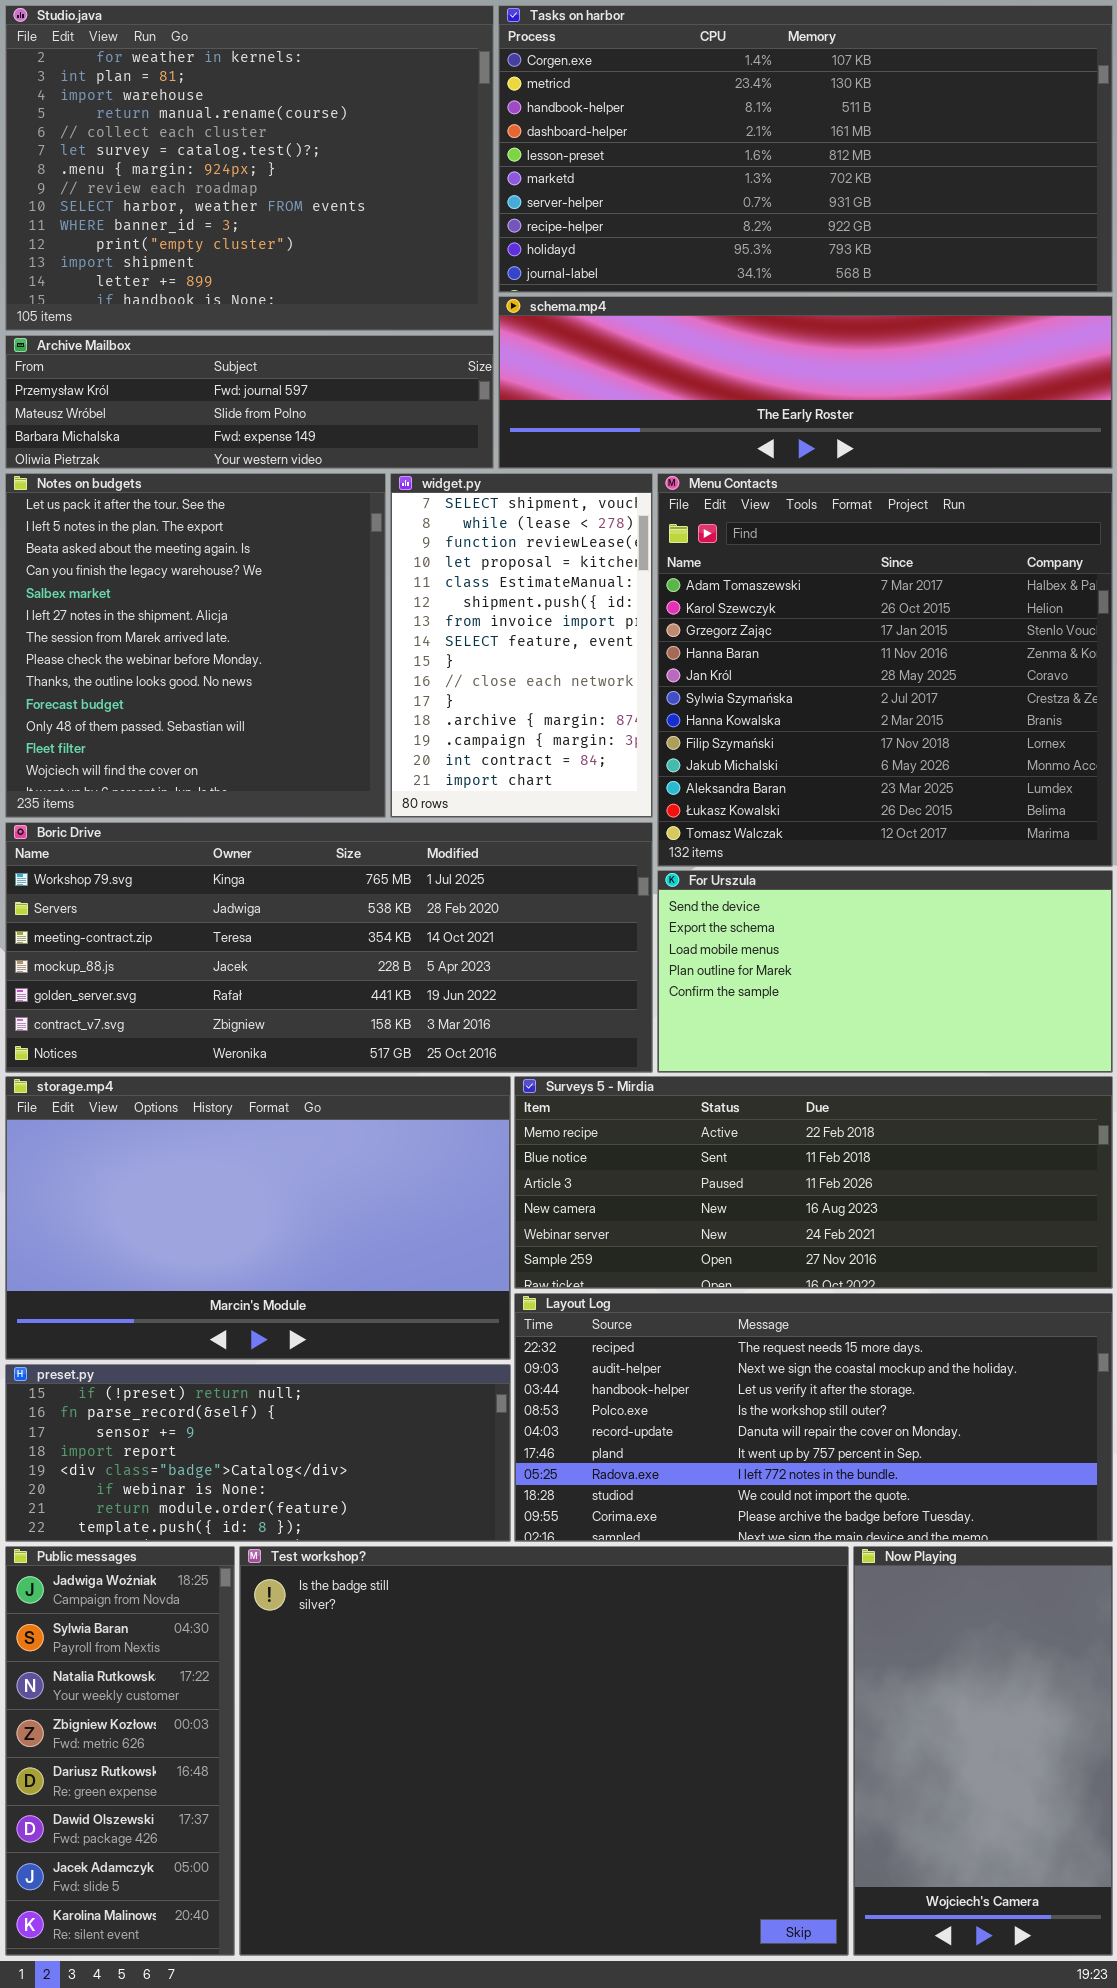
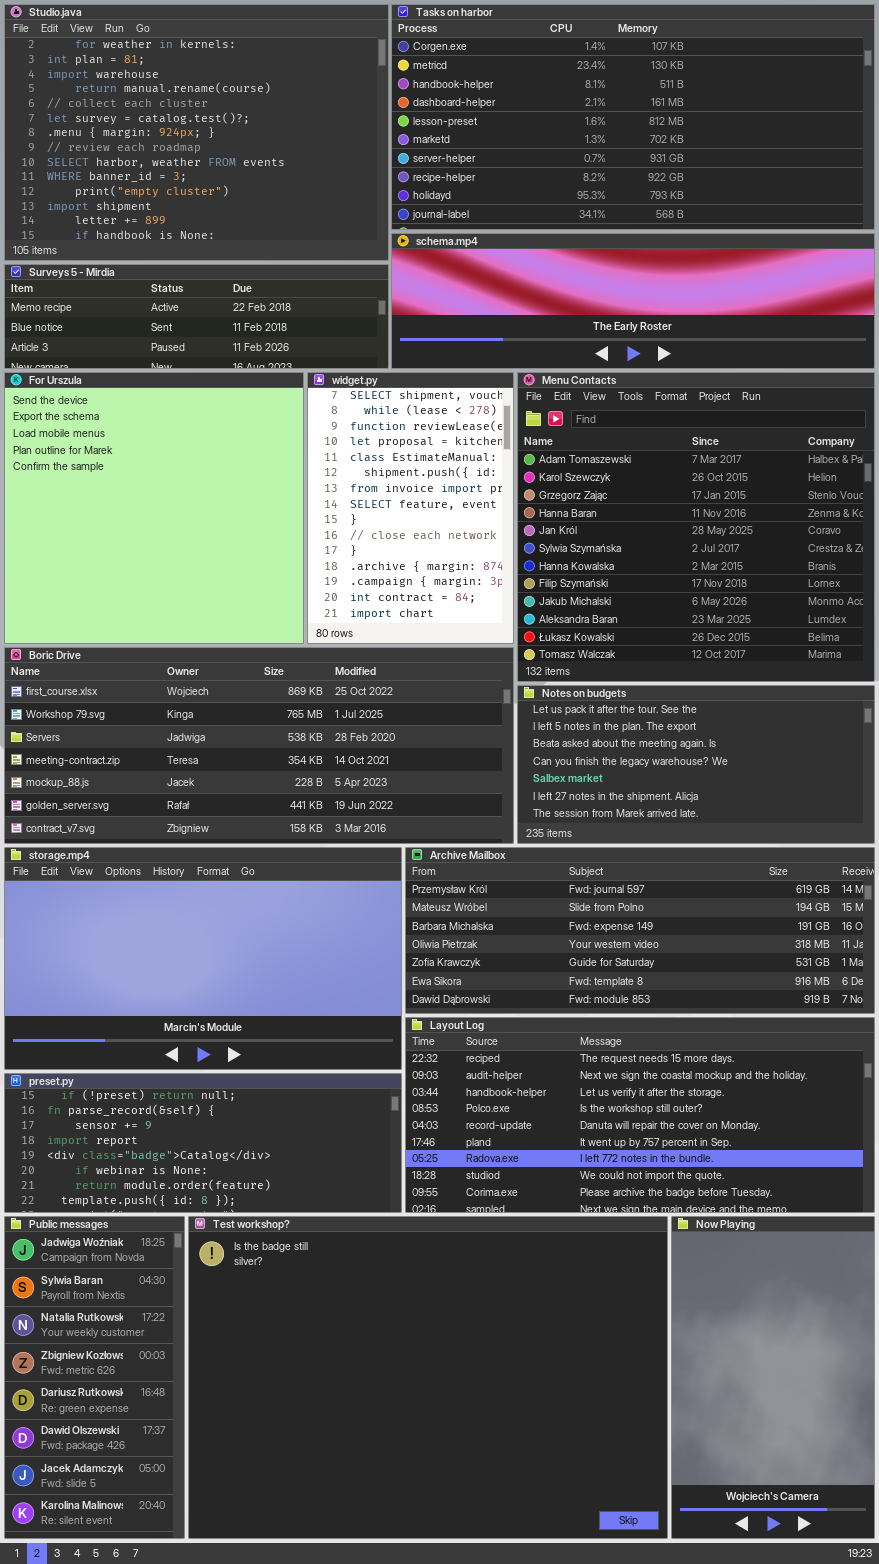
Archive Mailbox: [5,335,494,469] -> [405,847,875,1014], moved, resized
Notes on budgets: [5,473,386,818] -> [517,685,875,844], moved, resized
Boric Drive: [5,822,653,1073] -> [4,647,514,844], scrolled up 1 row
For Urszula: [657,870,1113,1073] -> [4,372,304,644], moved, resized
Surveys 5 - Mirdia: [514,1076,1113,1289] -> [4,264,389,369], moved, resized

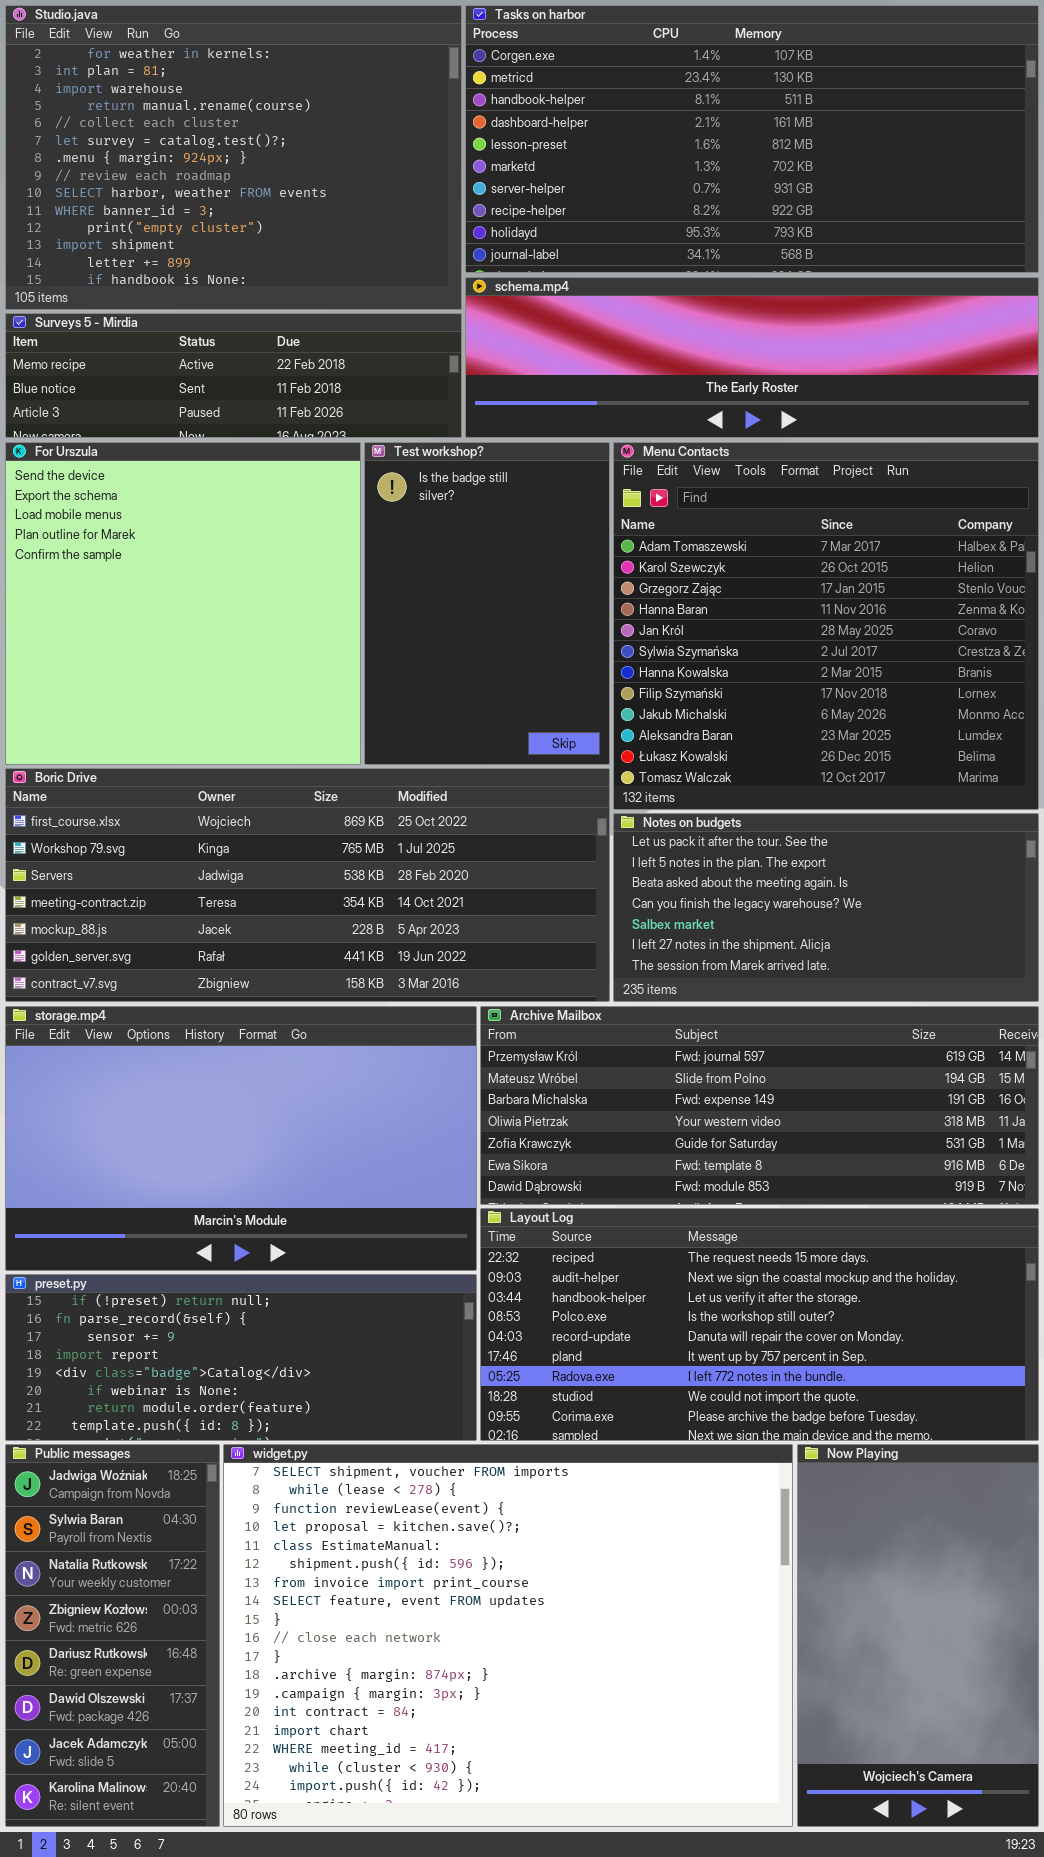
widget.py: [307,372,514,644] -> [223,1444,793,1827], moved, resized
Test workshop?: [188,1216,668,1539] -> [364,442,610,765], moved, resized

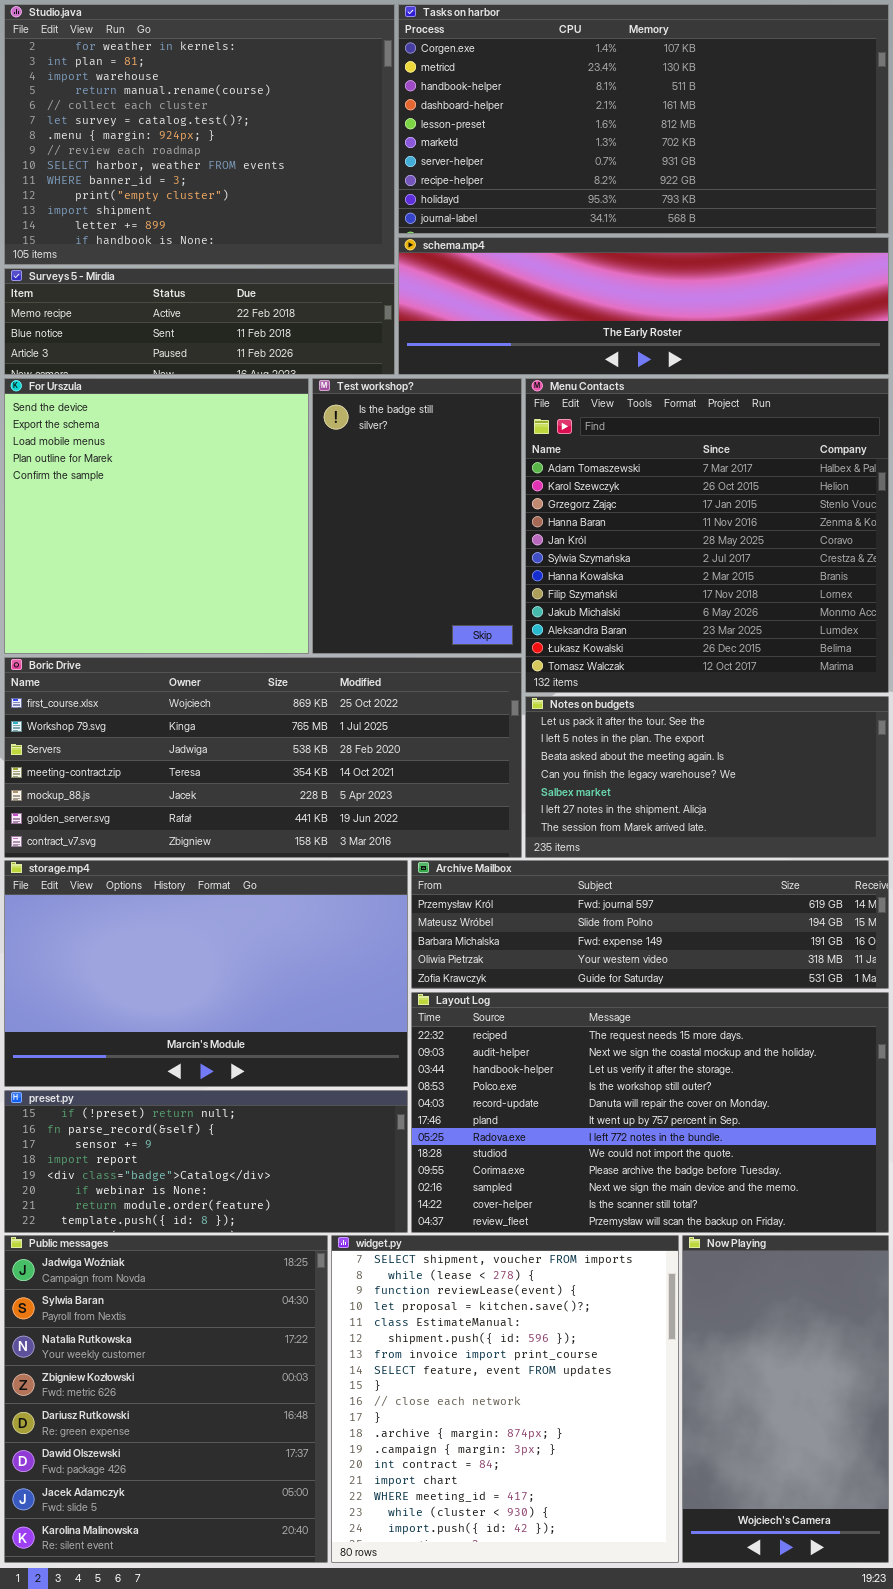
Archive Mailbox: [480,1006,1039,1205] -> [411,860,889,989], resized
Layout Log: [480,1208,1039,1441] -> [411,992,889,1233], resized
Public messages: [5,1444,220,1827] -> [4,1235,328,1563], resized
widget.py: [223,1444,793,1827] -> [331,1235,679,1563], resized

